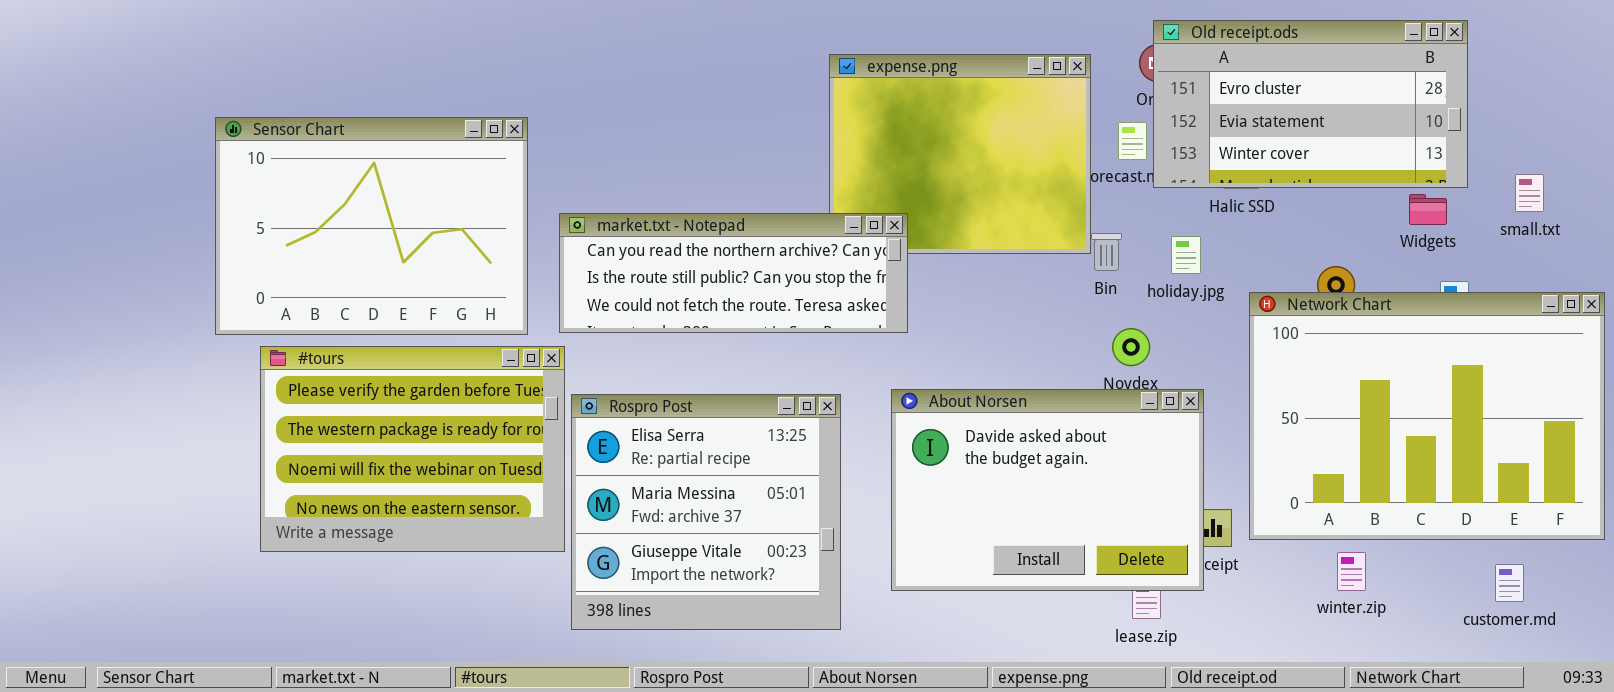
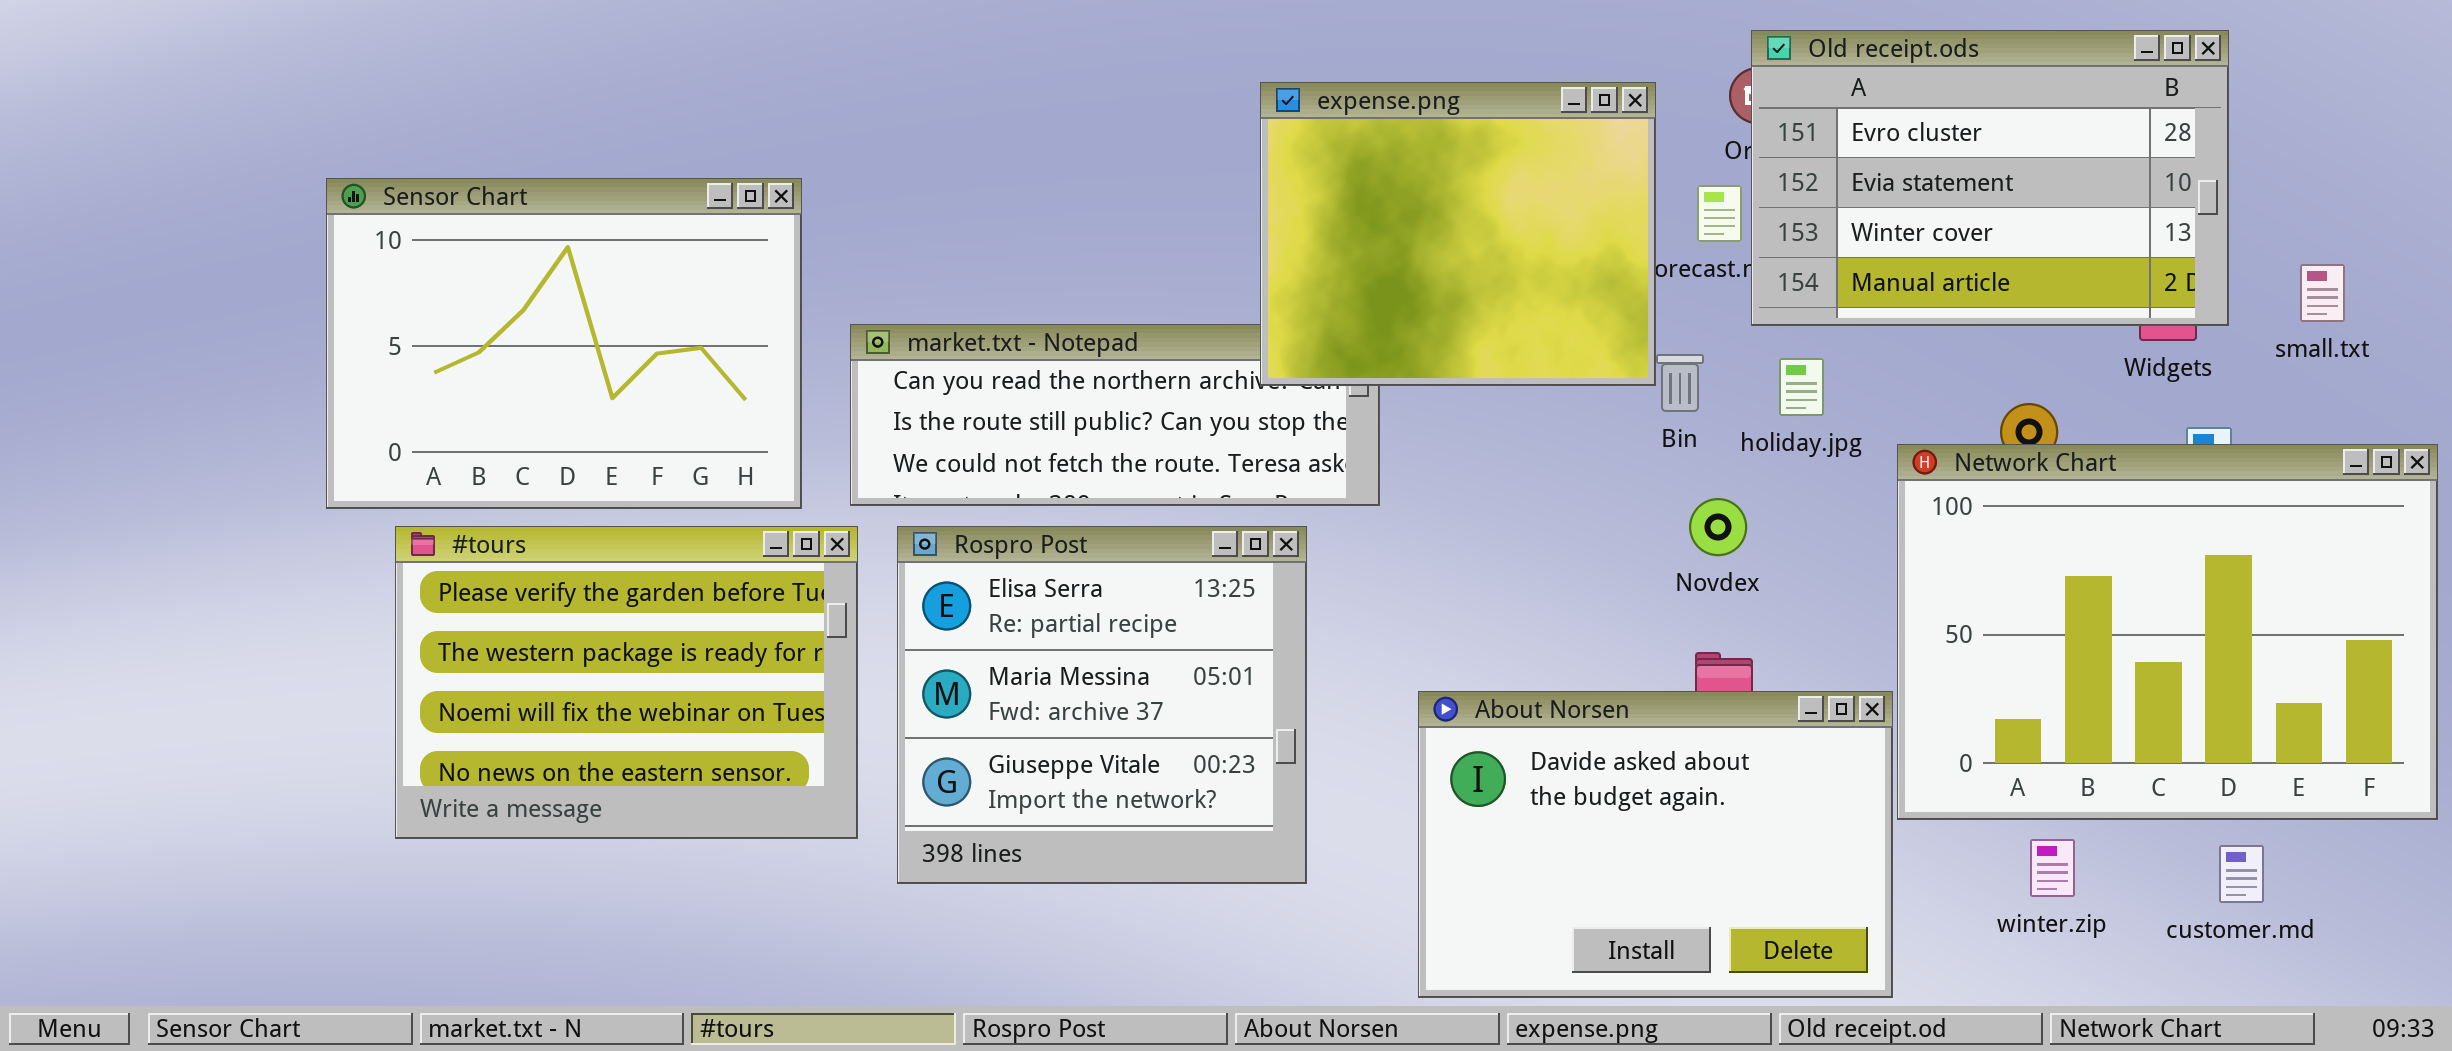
Old receipt.ods: [1153,20,1468,188] -> [1751,30,2229,326], resized
expense.png: [829,54,1091,254] -> [1260,82,1656,386], raised
About Norsen: [891,389,1204,591] -> [1418,691,1893,998], moved
Rospro Post: [571,394,841,630] -> [897,526,1307,884], moved
customer.md: [1495,564,1524,602] -> [2219,845,2264,903], moved

